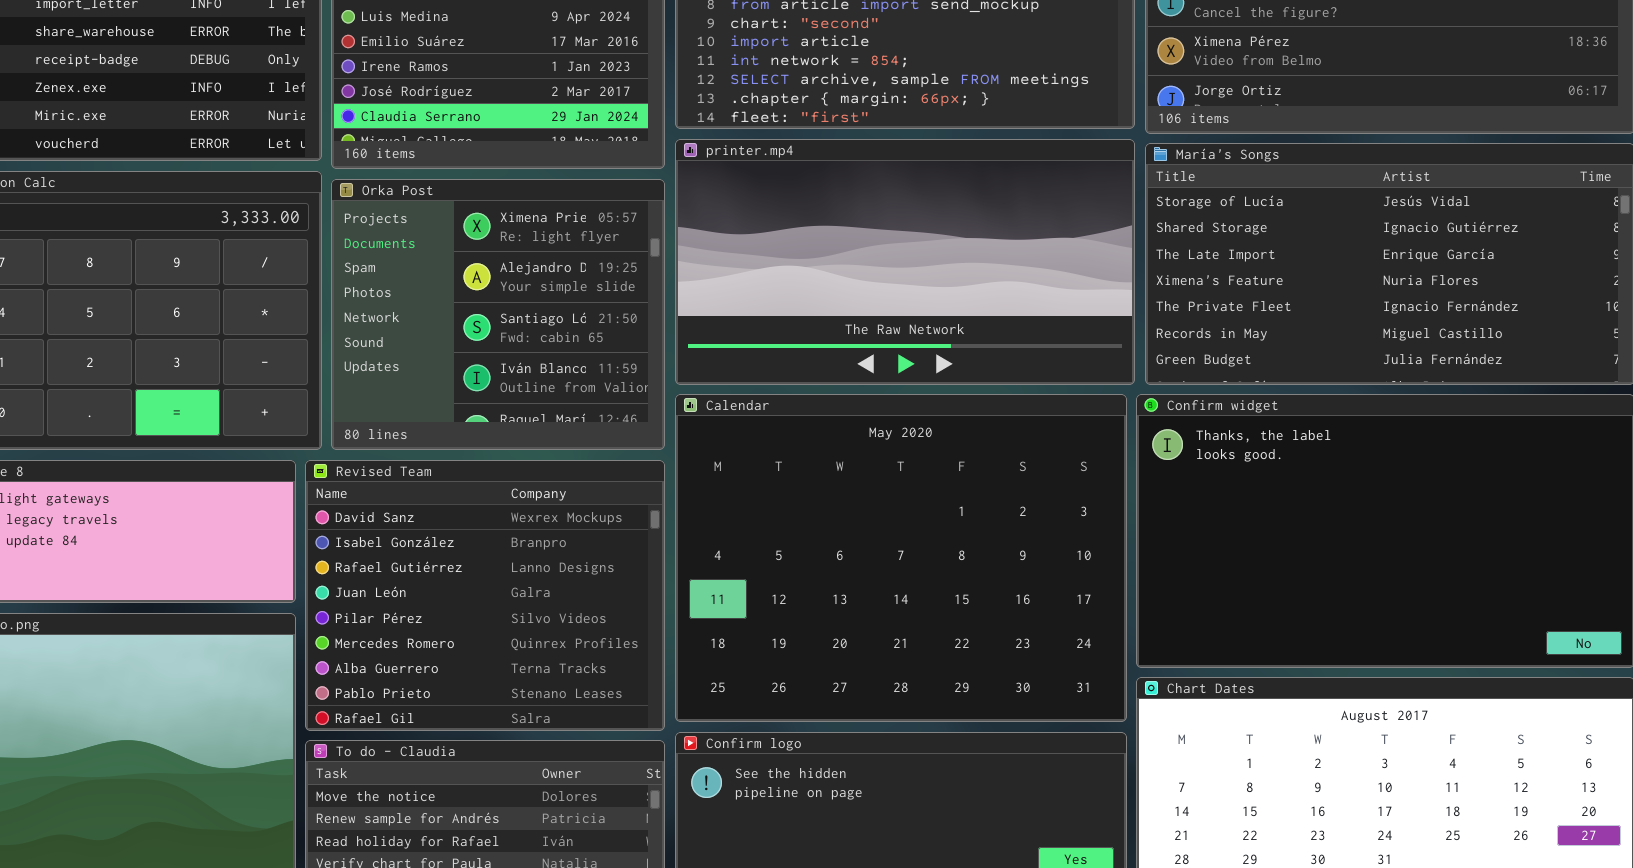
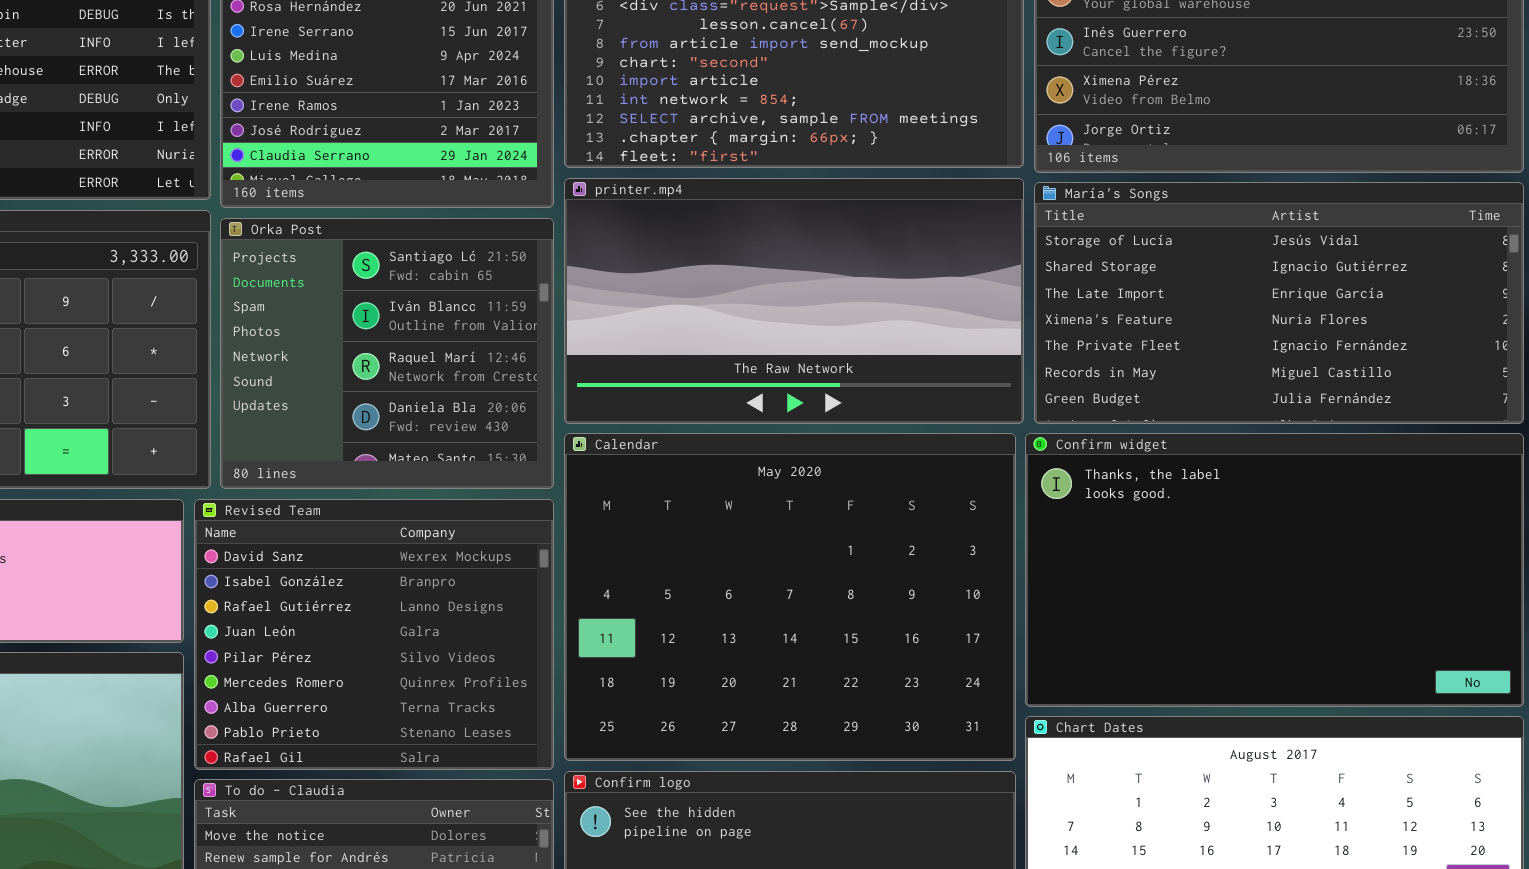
Orka Post: [331,179,665,450] -> [220,218,554,489], scrolled down 2 rows

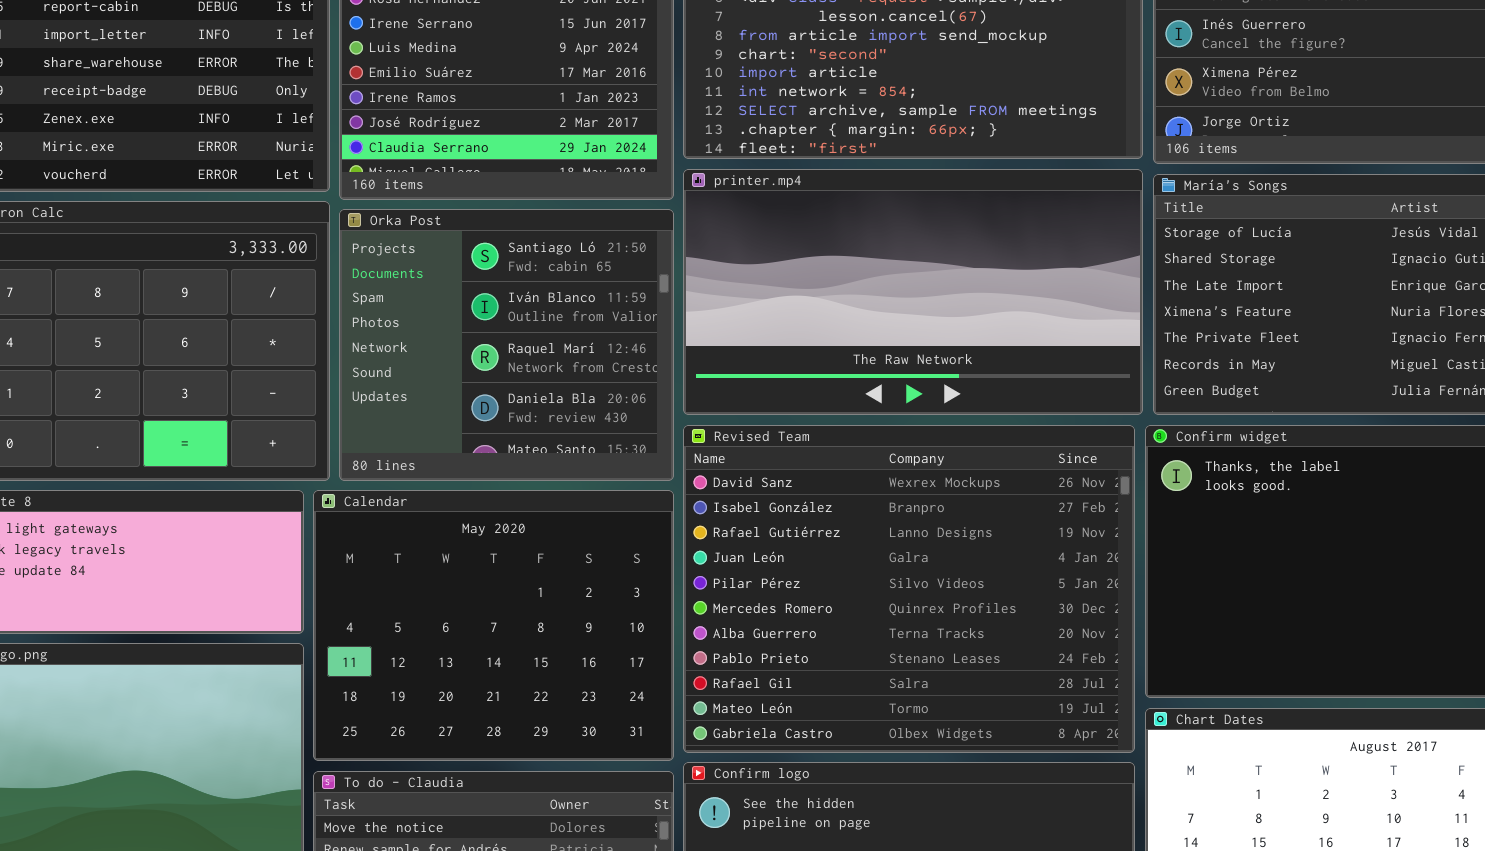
Calendar: [564,433,1016,761] -> [313,490,674,761], moved, resized
Revised Team: [194,499,554,770] -> [683,425,1135,753], moved, resized

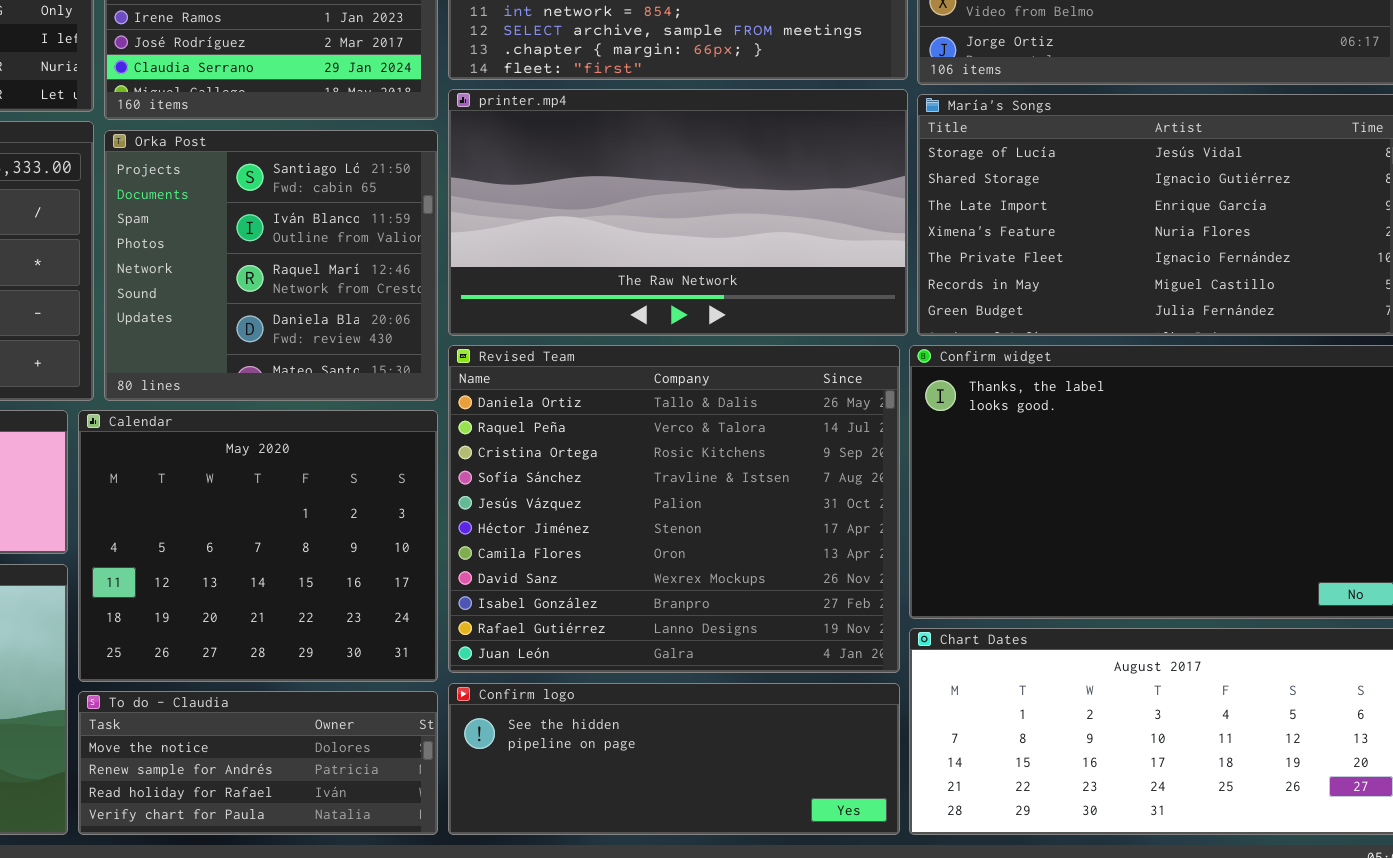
Revised Team: [683,425,1135,753] -> [448,345,900,673], scrolled up 7 rows

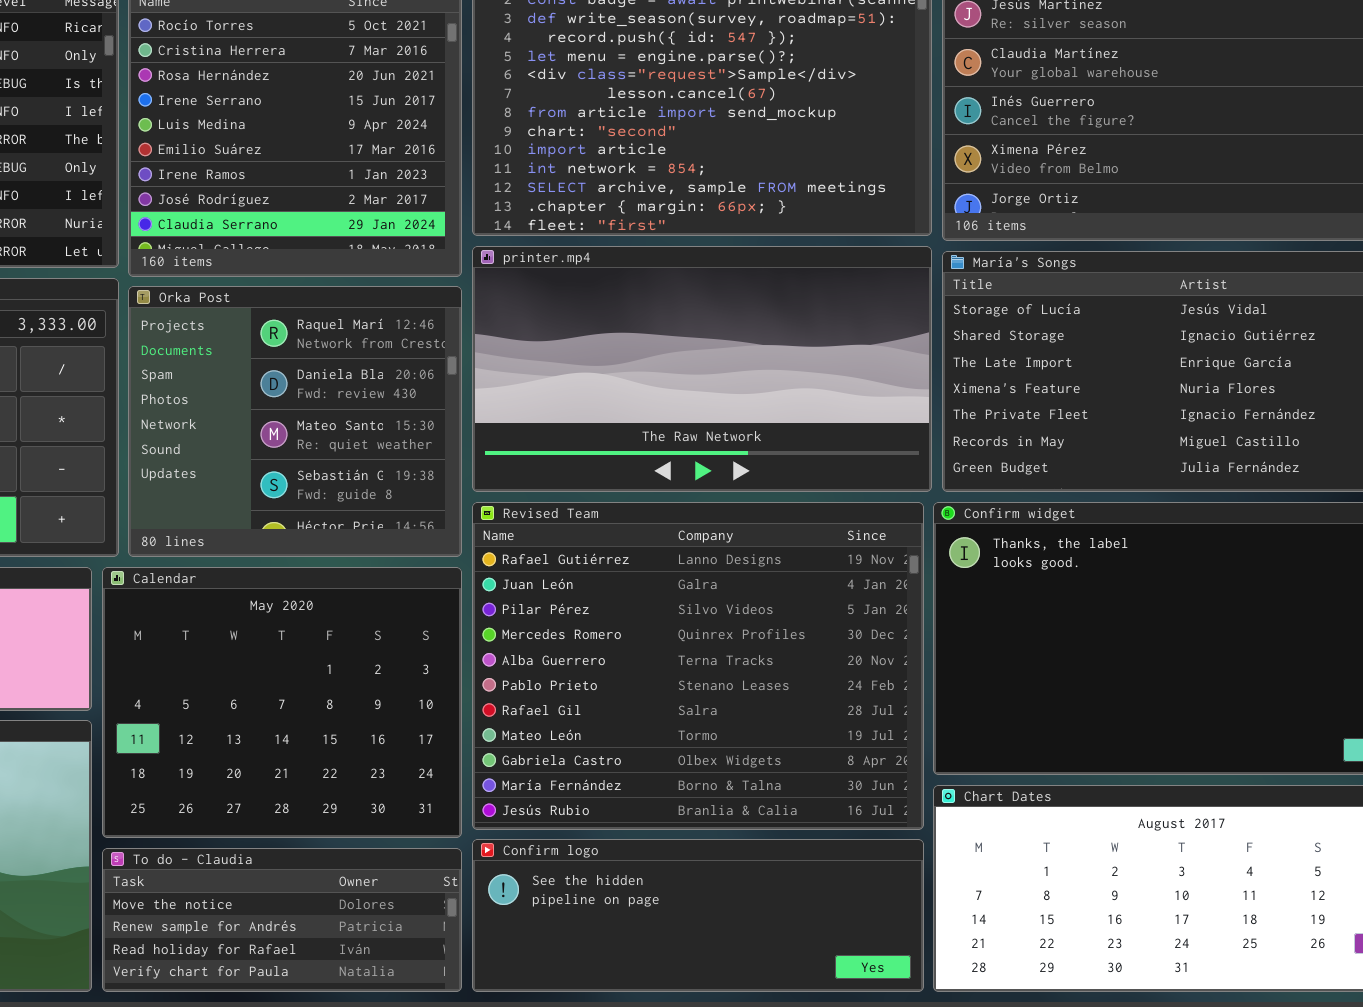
Orka Post: [104,130,438,401] -> [128,286,462,557], scrolled down 2 rows
Revised Team: [448,345,900,673] -> [472,502,924,830], scrolled down 9 rows

